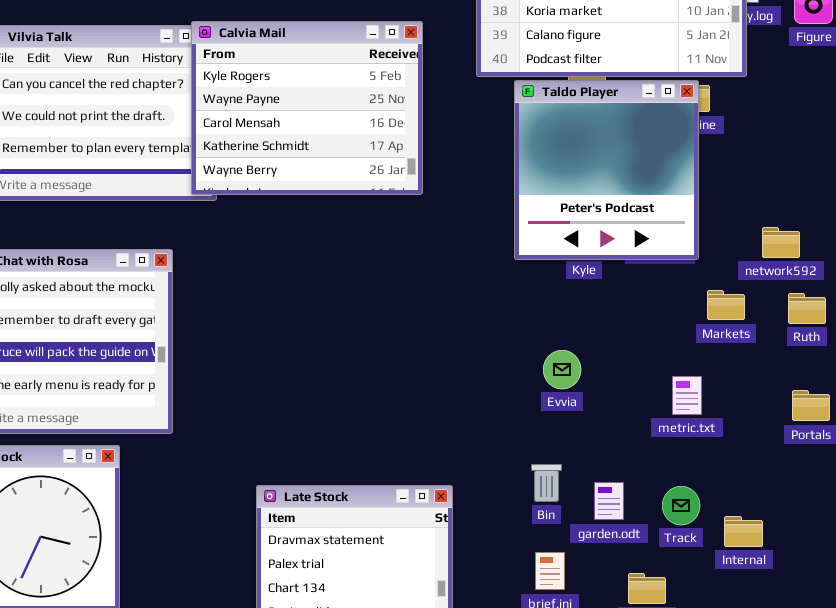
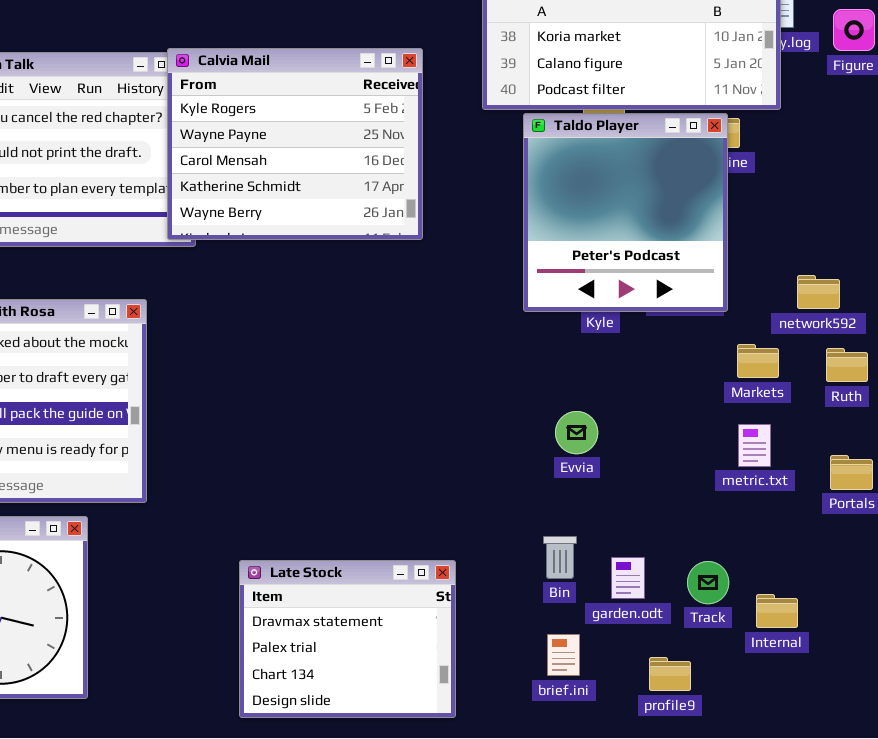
metric.txt: [672,376,702,415] -> [738,424,771,467], moved

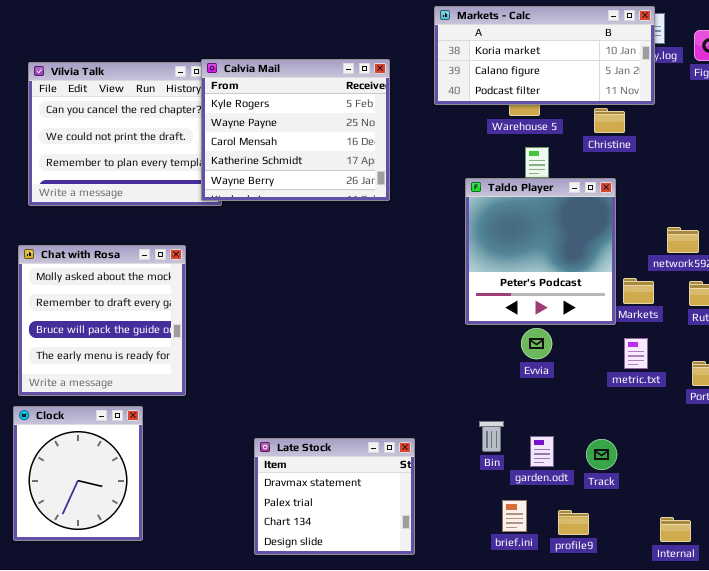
Taldo Player: [523,113,728,312] -> [465,178,616,325], moved
Evvia: [555,411,598,454] -> [521,328,552,359], moved
Internal: [756,594,798,628] -> [660,517,691,542], moved
brief.ini: [547,634,580,676] -> [502,500,527,532], moved

